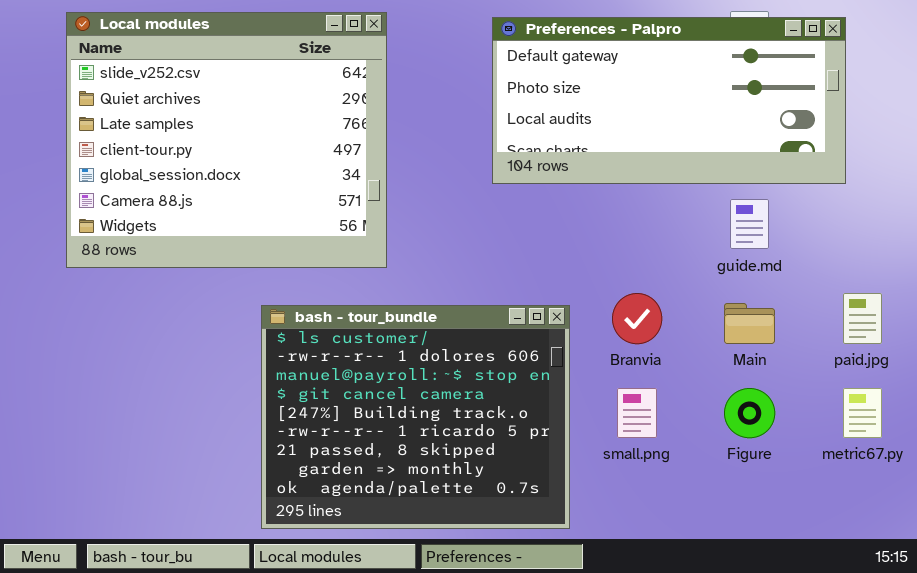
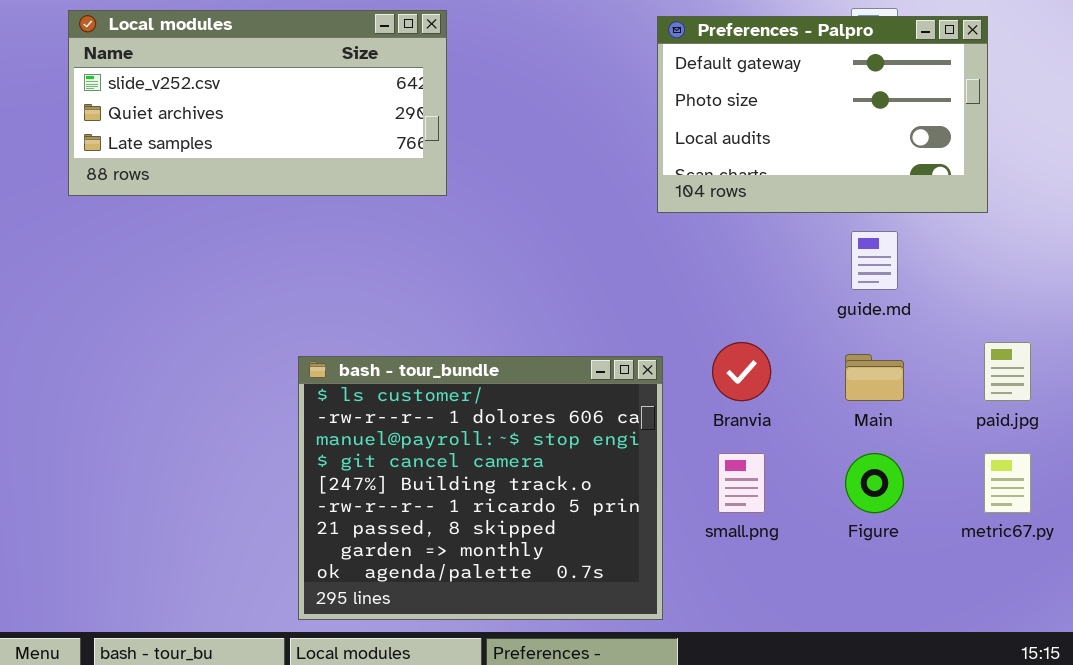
Local modules: [66,12,387,268] -> [68,10,447,196], resized
Preferences - Palpro: [492,17,846,184] -> [657,16,988,213], resized

